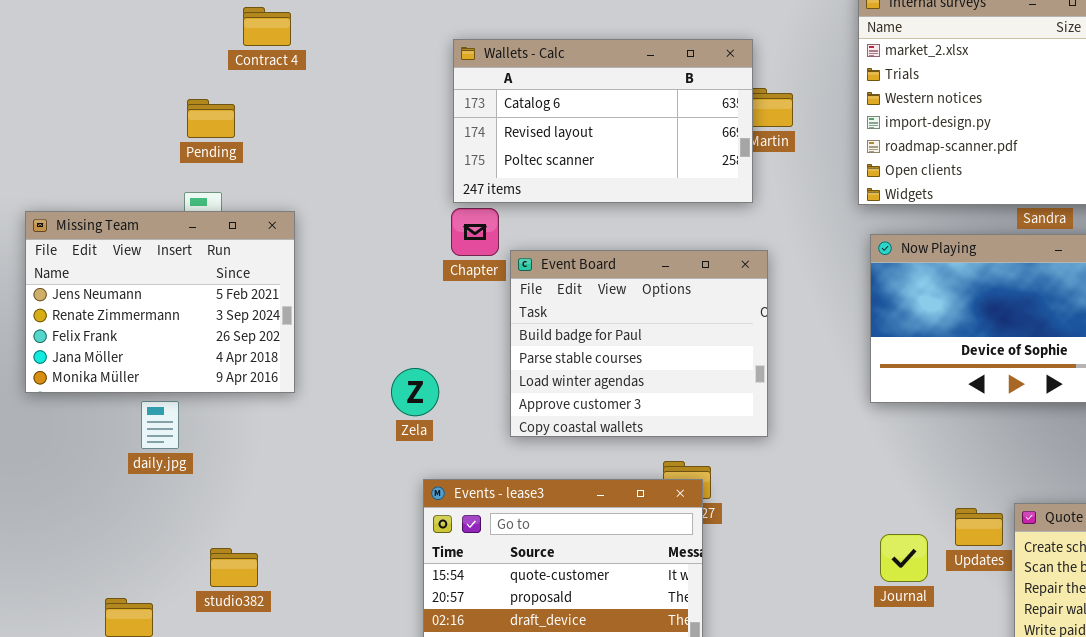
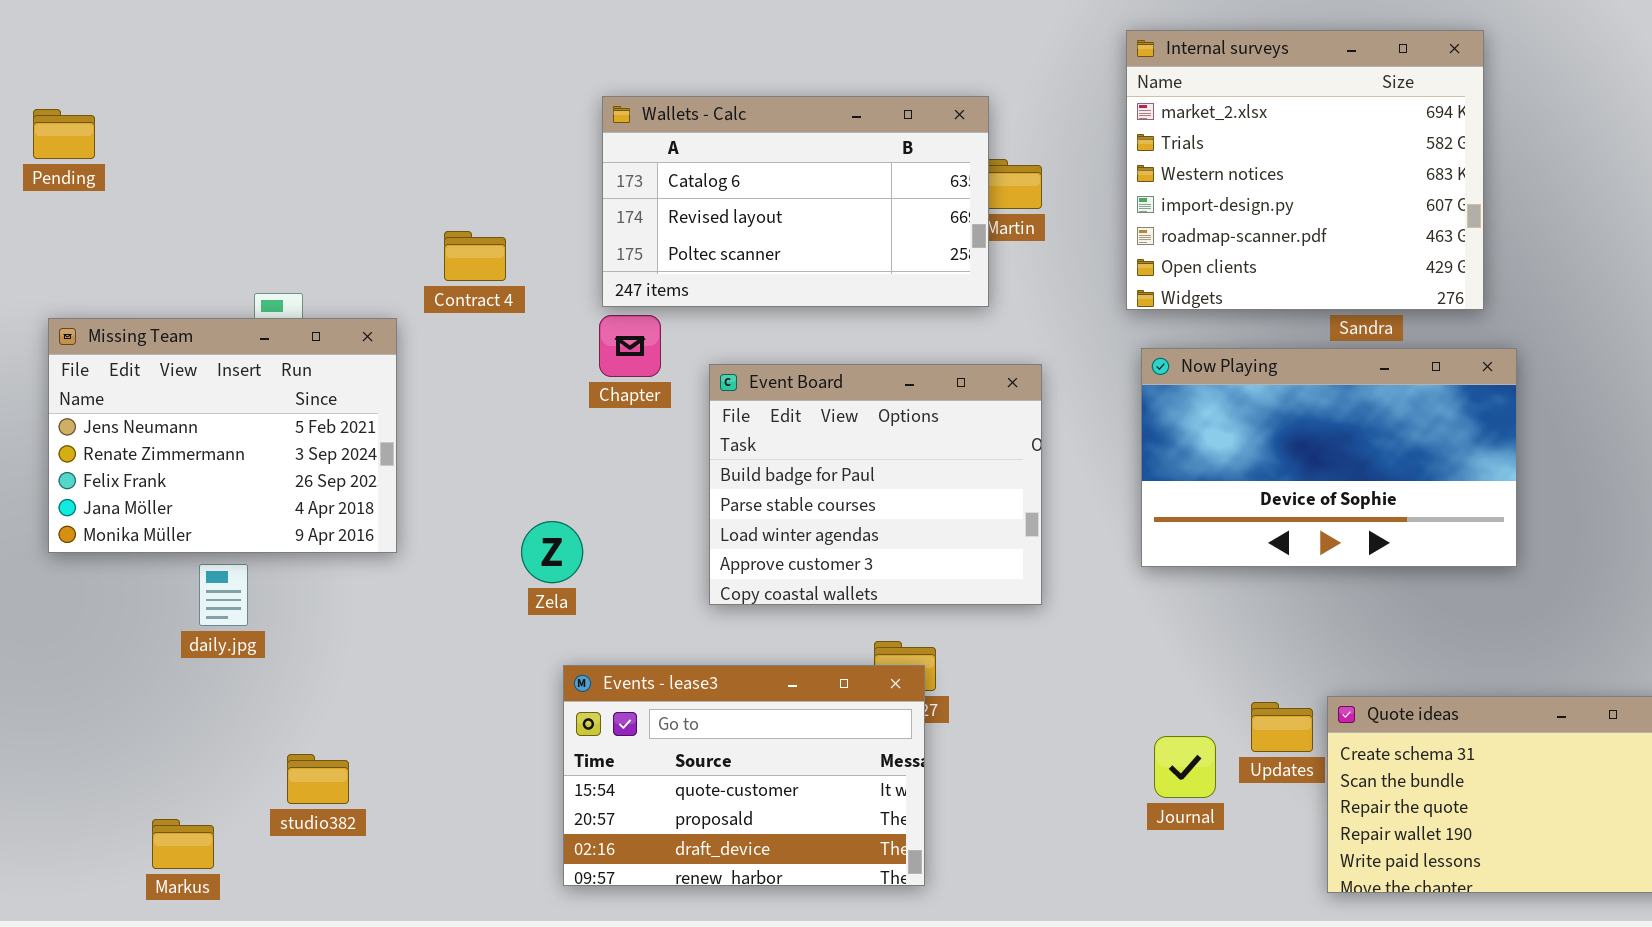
Contract 4: [243,7,291,46] -> [444,231,506,281], moved
Pending: [187,99,235,138] -> [33,109,95,159], moved
Event Board: [510,250,768,437] -> [709,364,1042,605], moved

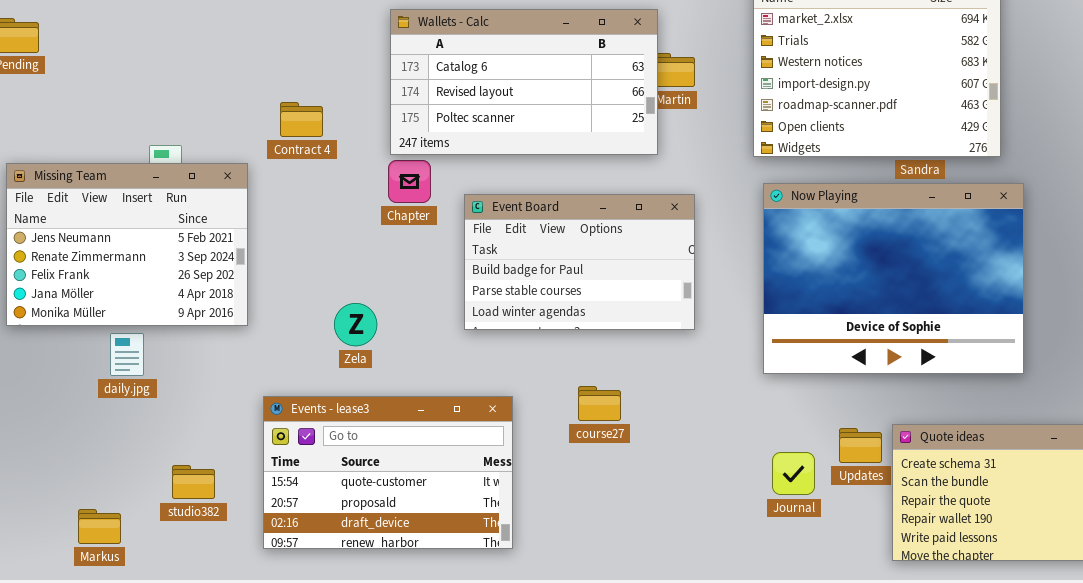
Now Playing: [1141,348,1517,567] -> [763,183,1024,374], resized
Event Board: [709,364,1042,605] -> [464,194,695,330], resized
Events - lease3: [563,665,925,886] -> [263,396,513,549], moved

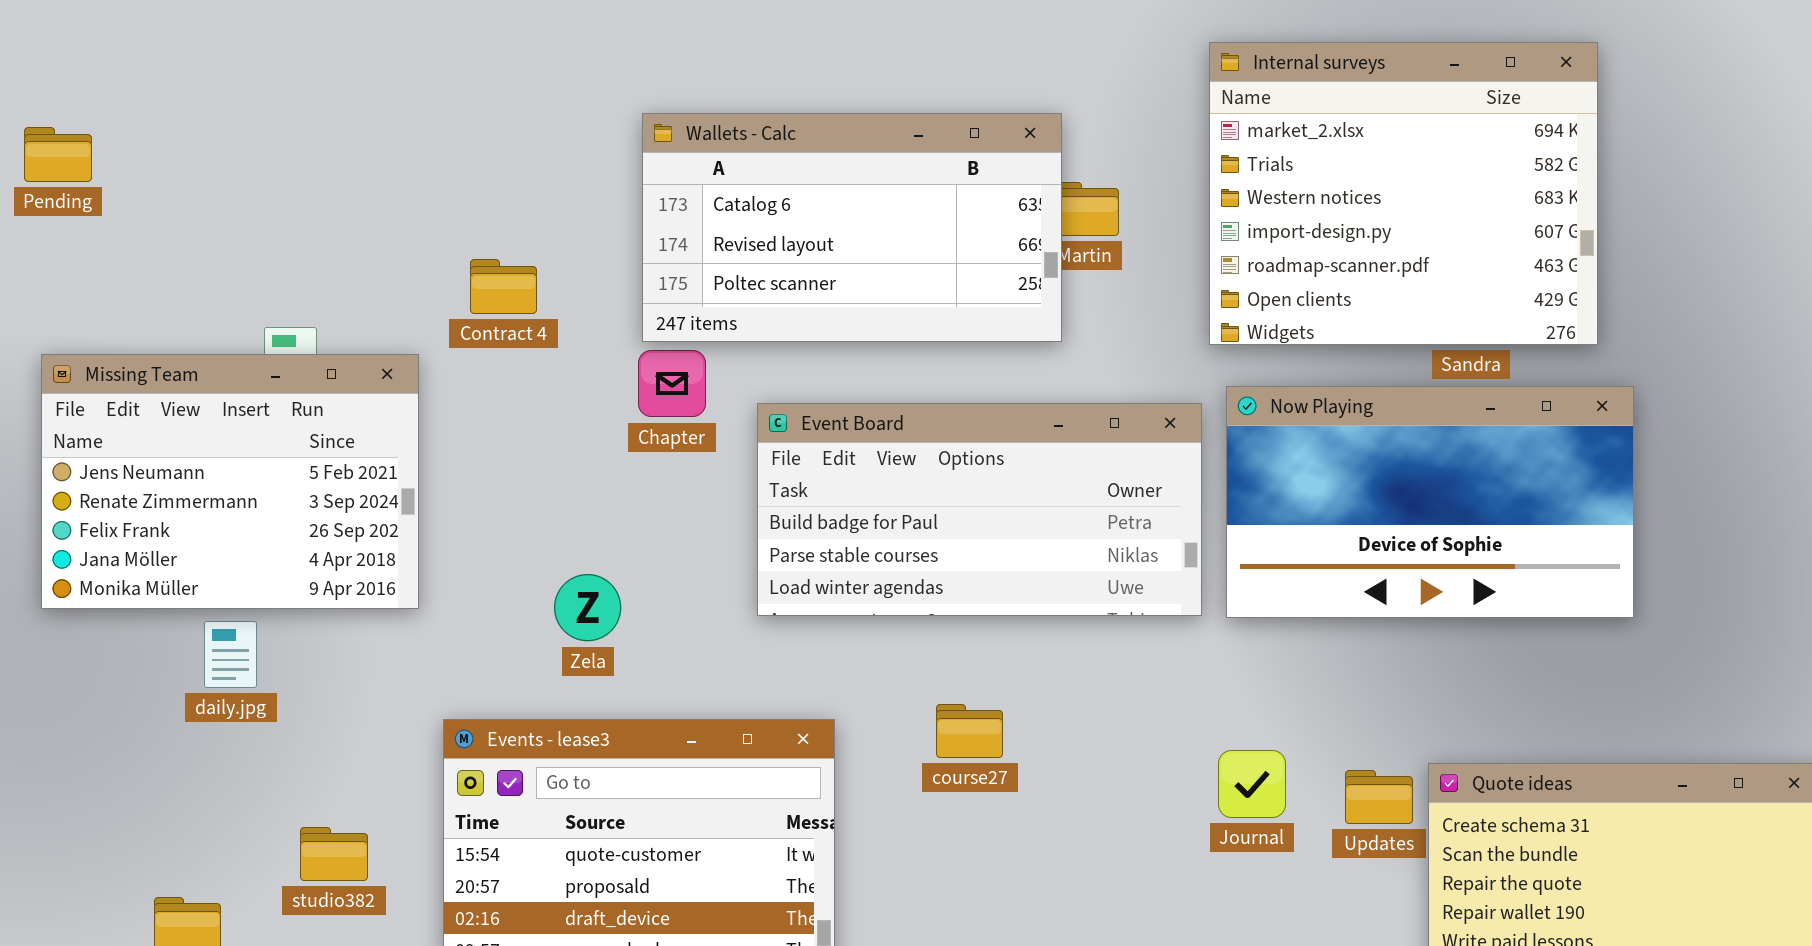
Now Playing: [763,183,1024,374] -> [1226,386,1634,618], resized
Event Board: [464,194,695,330] -> [757,403,1202,616], resized
Journal: [772,452,815,495] -> [1218,750,1286,818], moved

